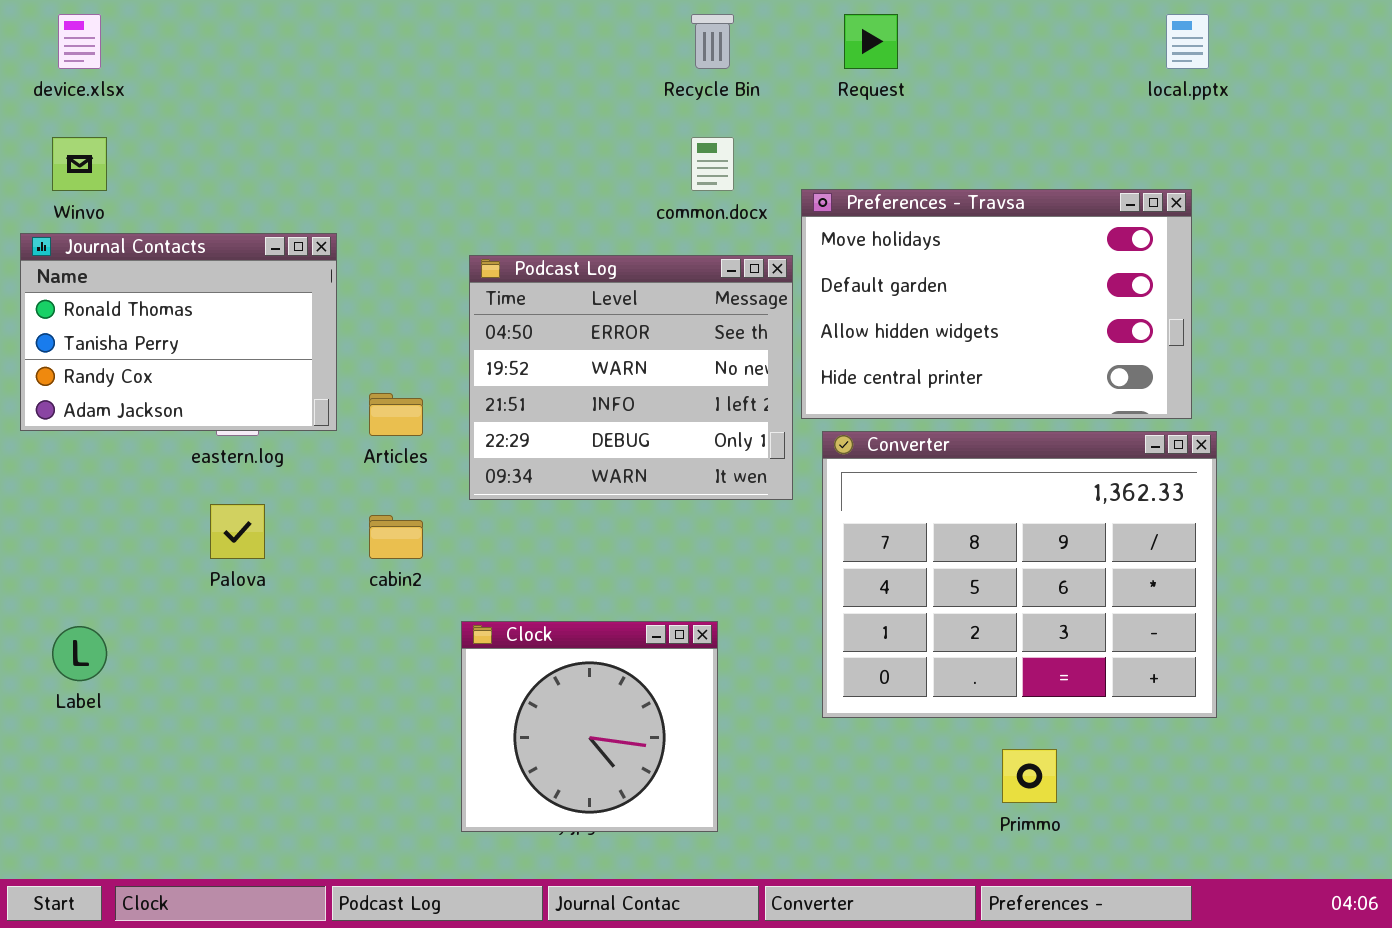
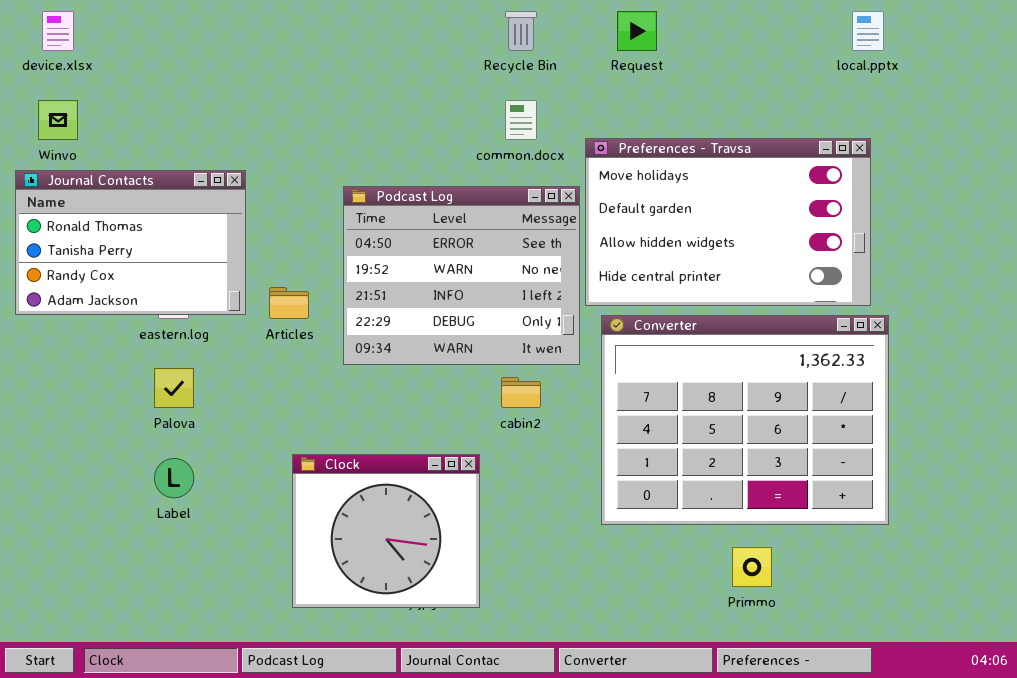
cabin2: [369,515,423,559] -> [501,377,541,408], moved
Clock: [461,621,718,832] -> [292,454,480,608], moved
Label: [52,626,107,681] -> [154,458,194,498], moved

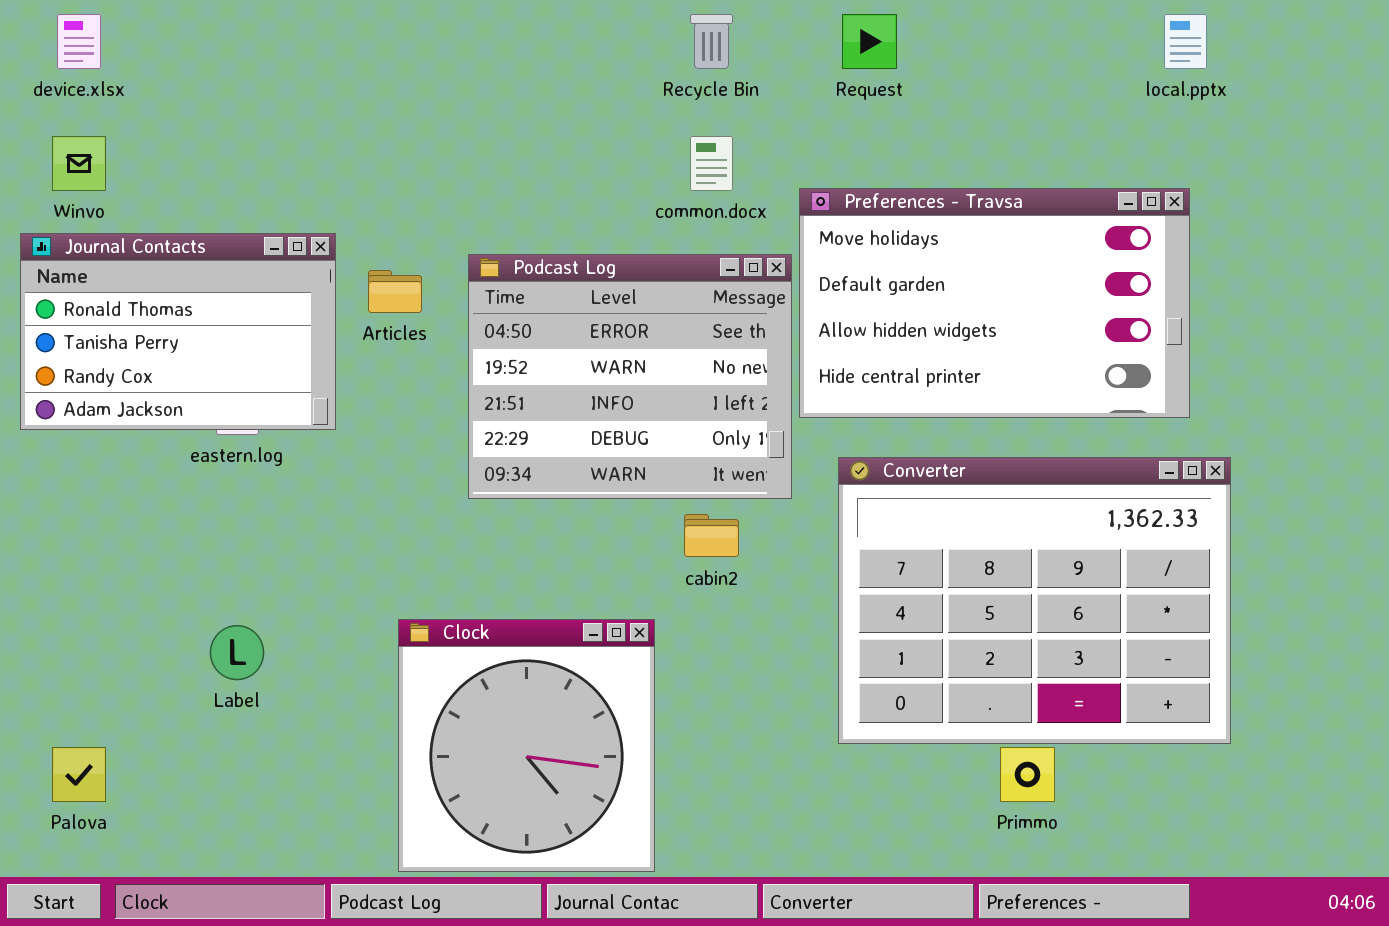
Articles: [269,287,309,319] -> [368,270,422,313], moved
Converter: [601,315,889,525] -> [838,457,1231,744], moved
Palova: [154,368,194,408] -> [52,747,106,802], moved
Clock: [292,454,480,608] -> [398,619,655,872], resized

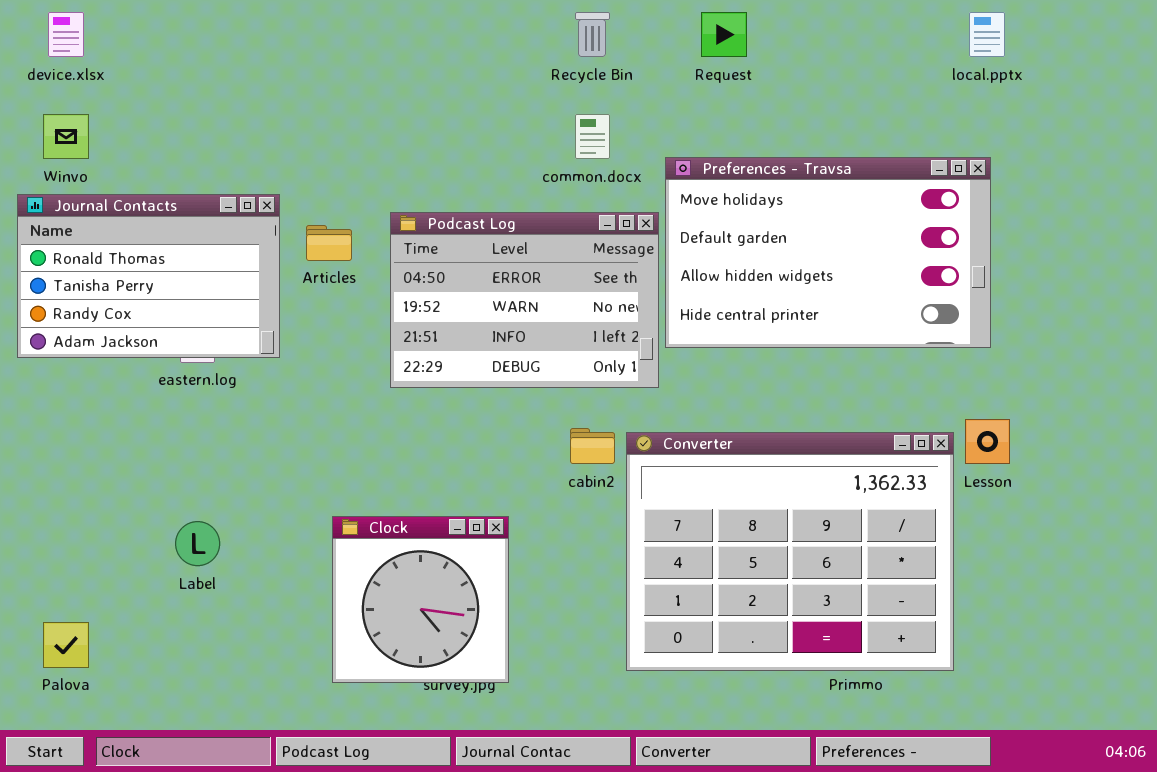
Podcast Log: [468,254,792,499] -> [390,212,659,388], resized
Converter: [838,457,1231,744] -> [626,432,954,671], moved
Clock: [398,619,655,872] -> [332,516,509,683], resized

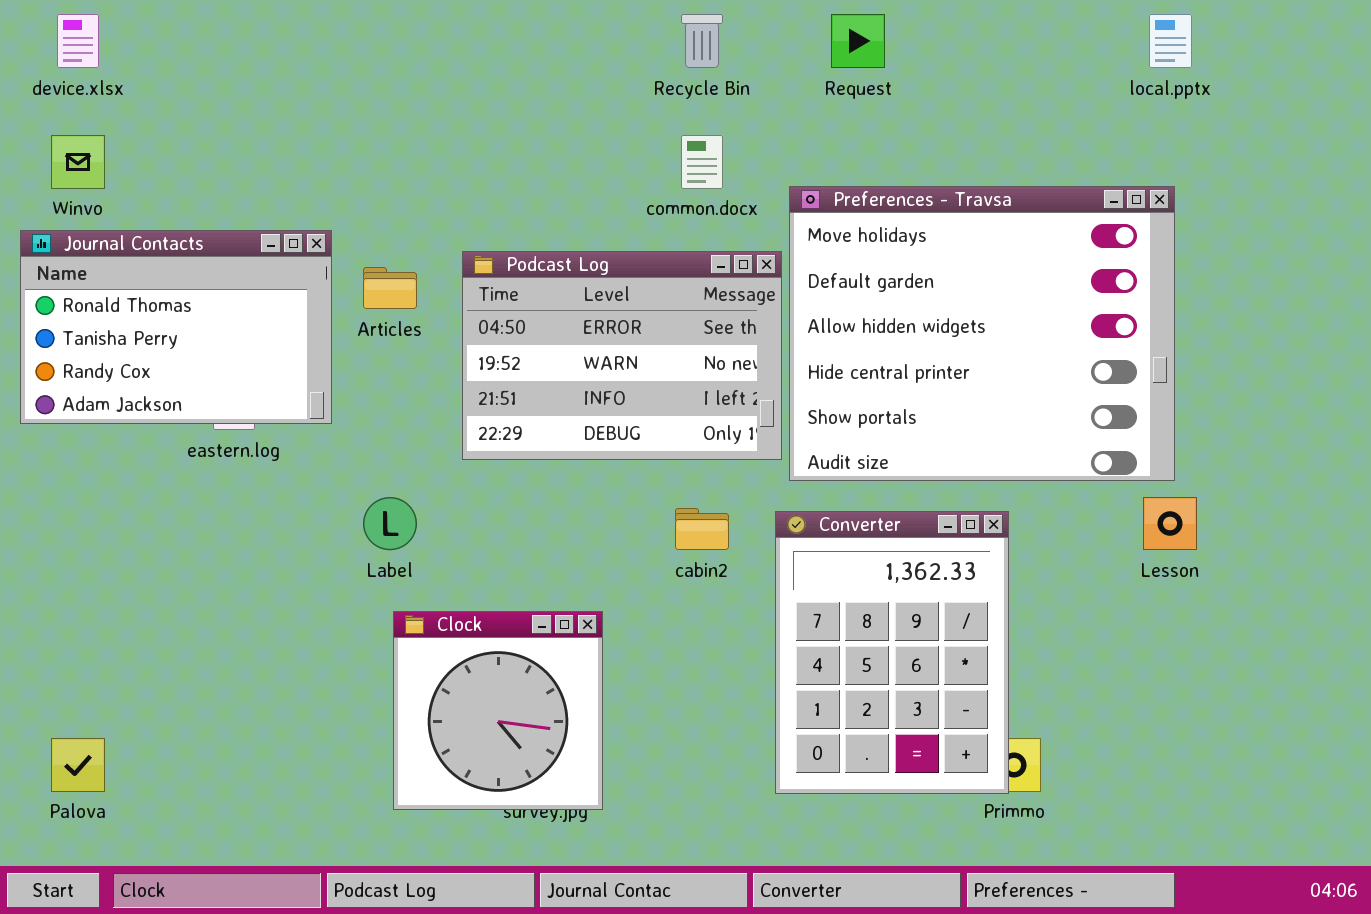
Preferences - Travsa: [665,157,991,348] -> [789,186,1175,481], resized
Converter: [626,432,954,671] -> [775,511,1009,794], moved, resized
Label: [175,521,220,566] -> [363,497,417,550], moved

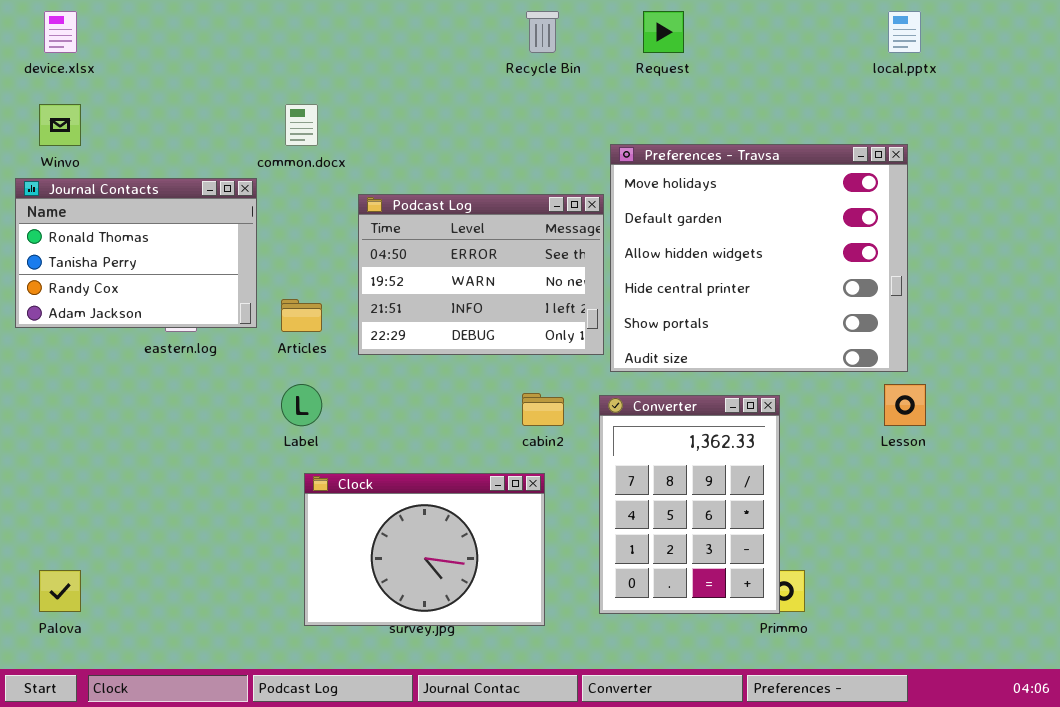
common.docx: [681,135,723,189] -> [285,104,318,146], moved
Articles: [363,267,417,309] -> [281,299,322,332], moved
Clock: [393,611,603,810] -> [304,473,545,626], resized

